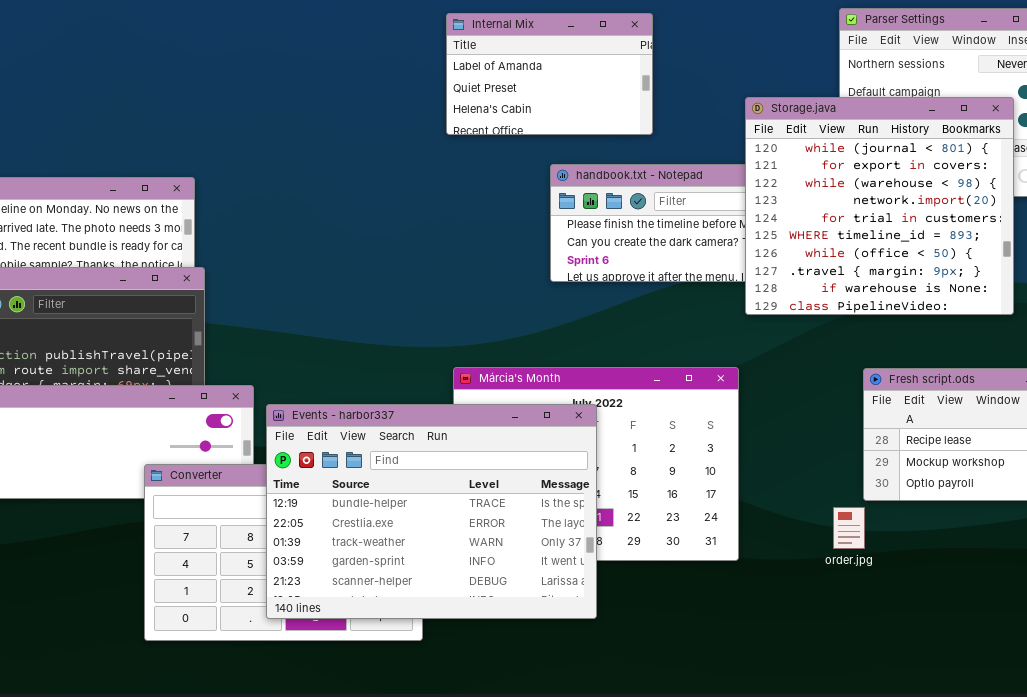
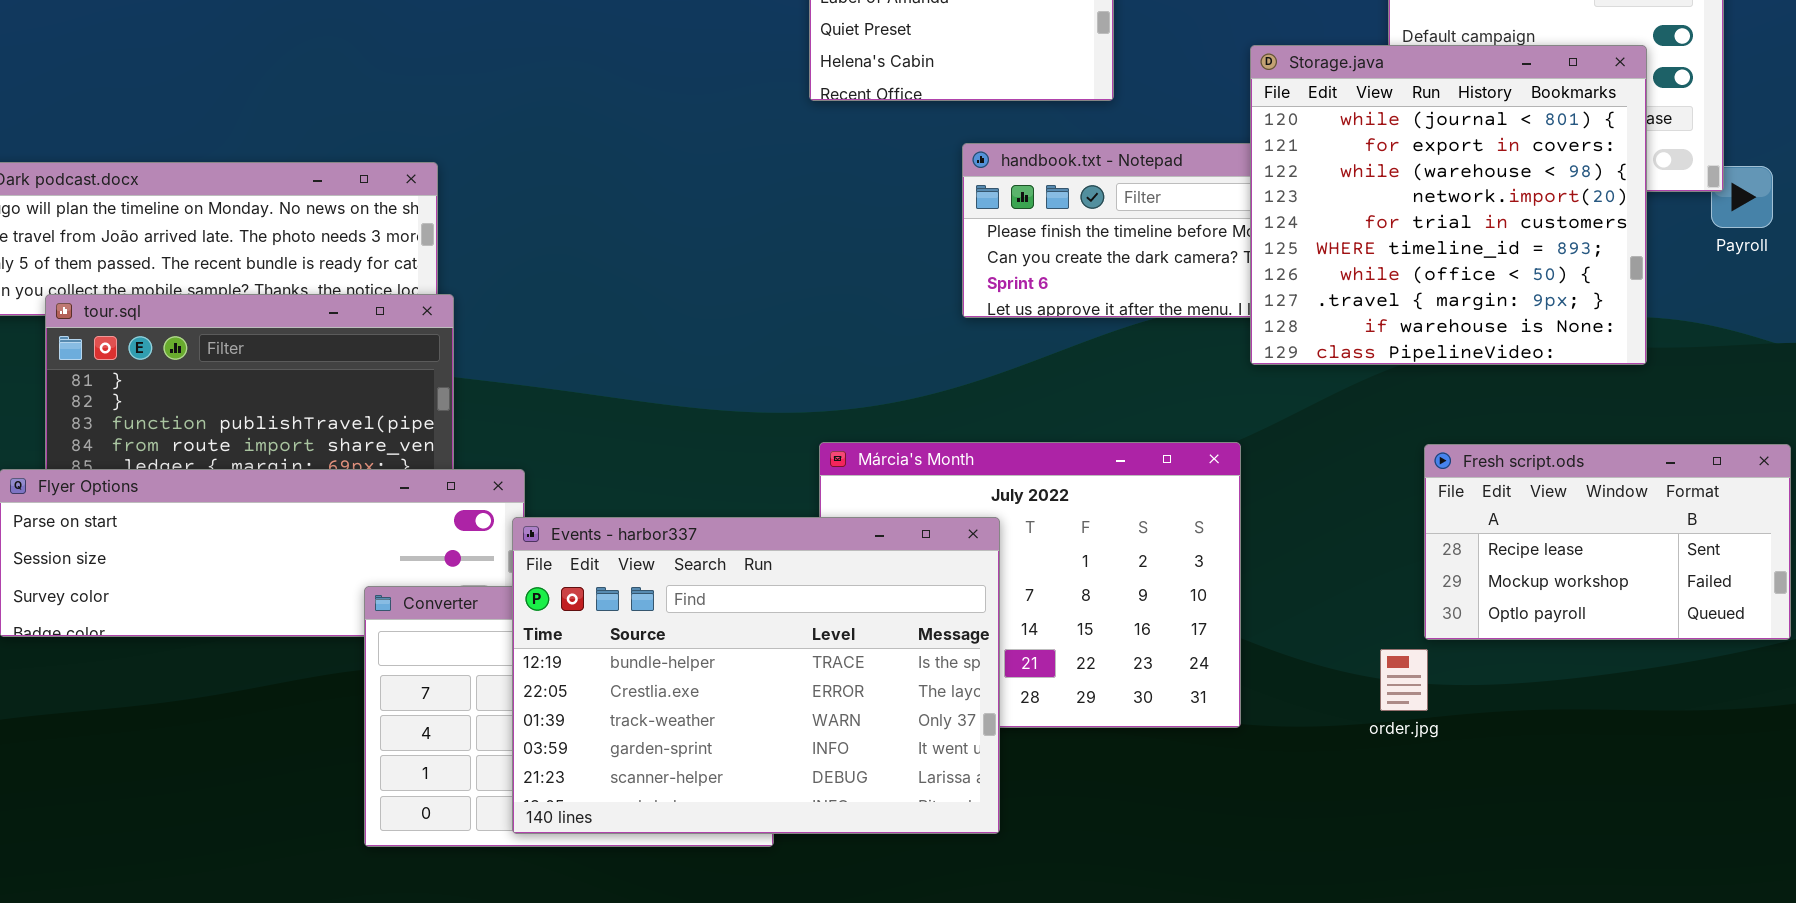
Events - harbor337: [266,404,597,619] -> [512,517,1000,834], moved

